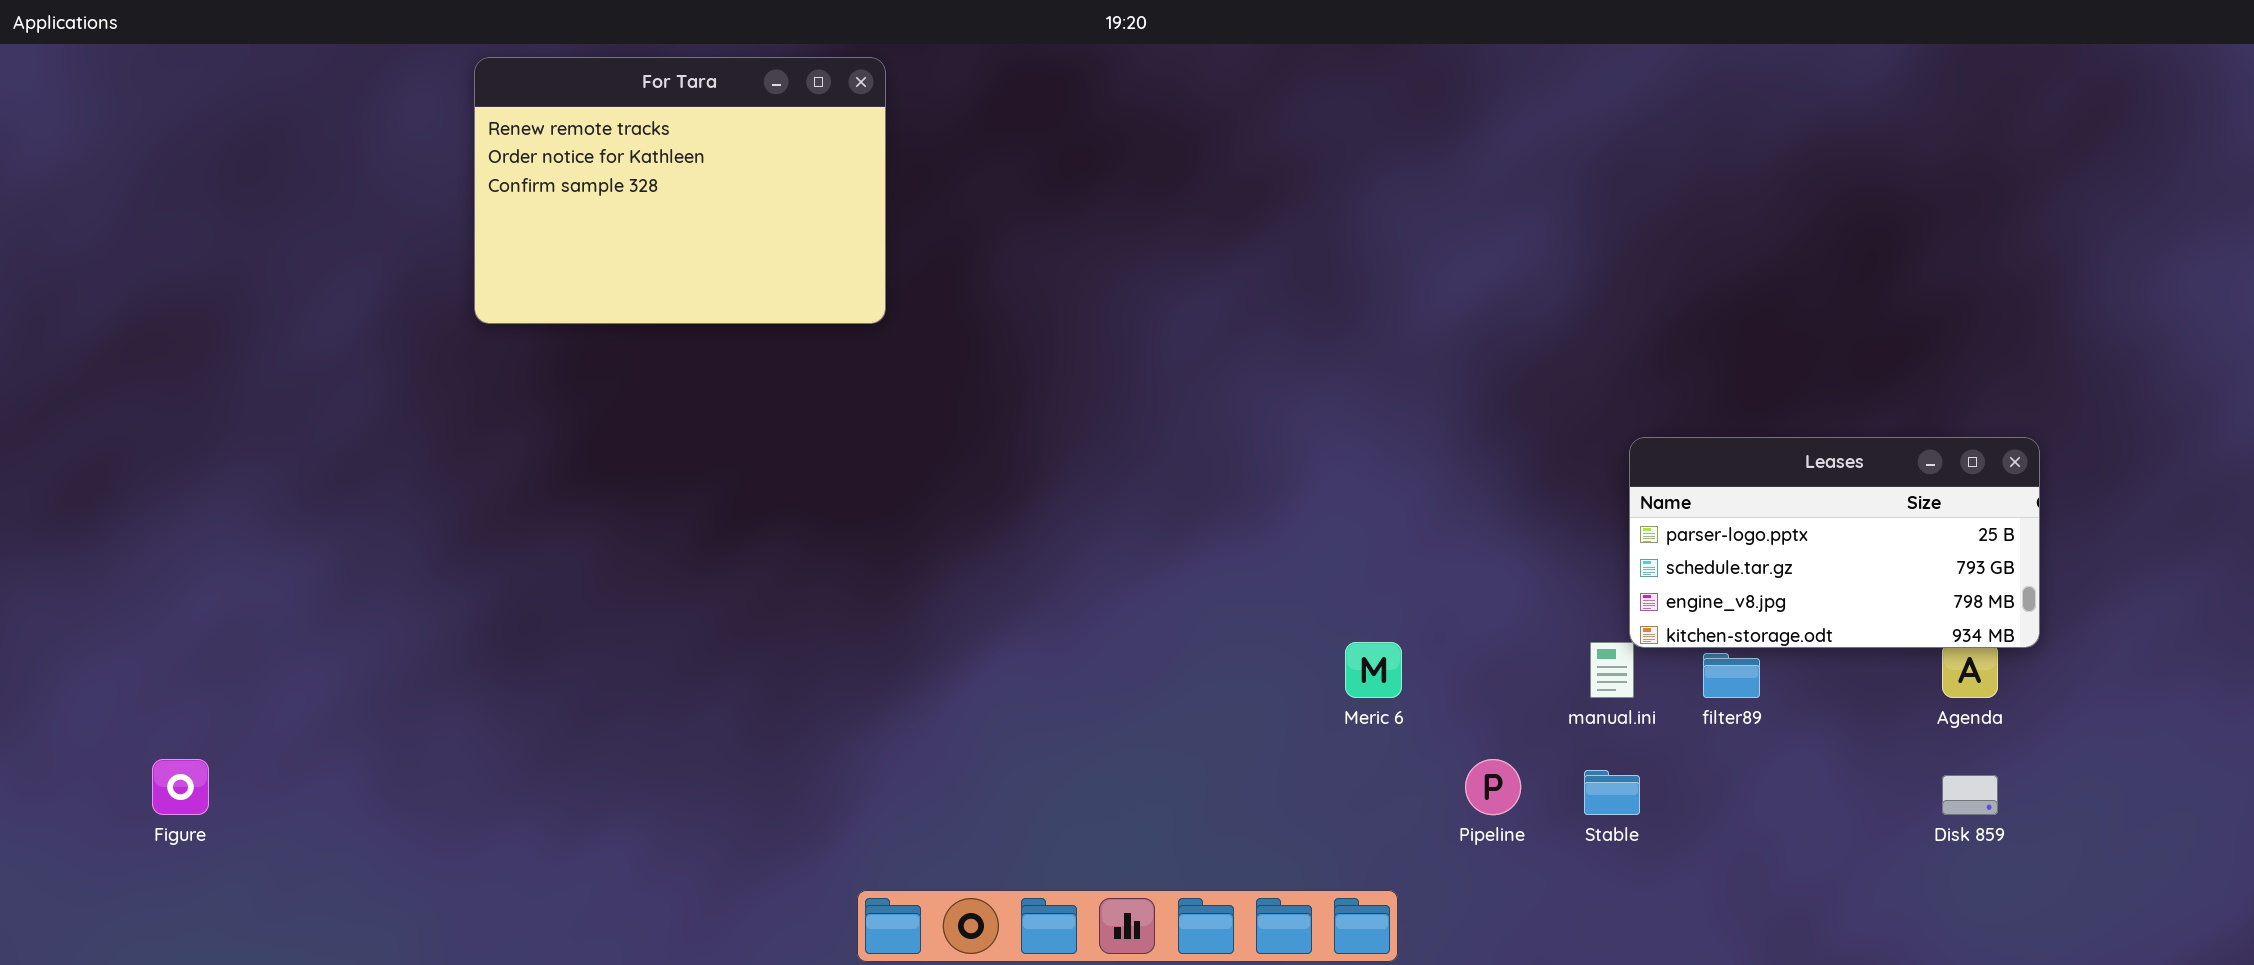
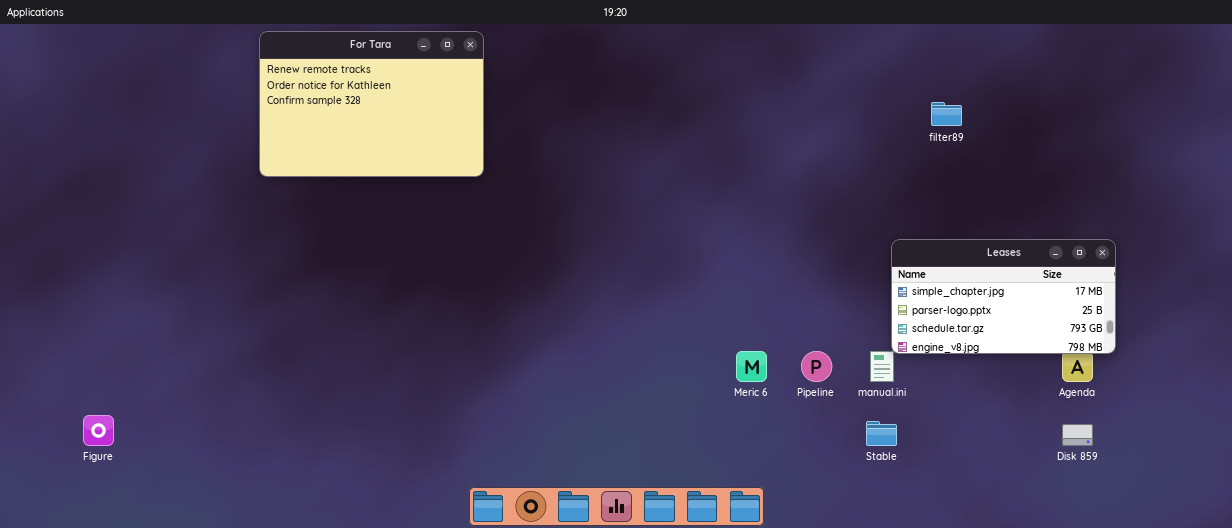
Leases: [1629,437,2040,648] -> [891,239,1116,354], scrolled up 1 row
filter89: [1703,653,1760,698] -> [931,102,962,126], moved
Pipeline: [1465,759,1521,815] -> [801,351,832,382], moved

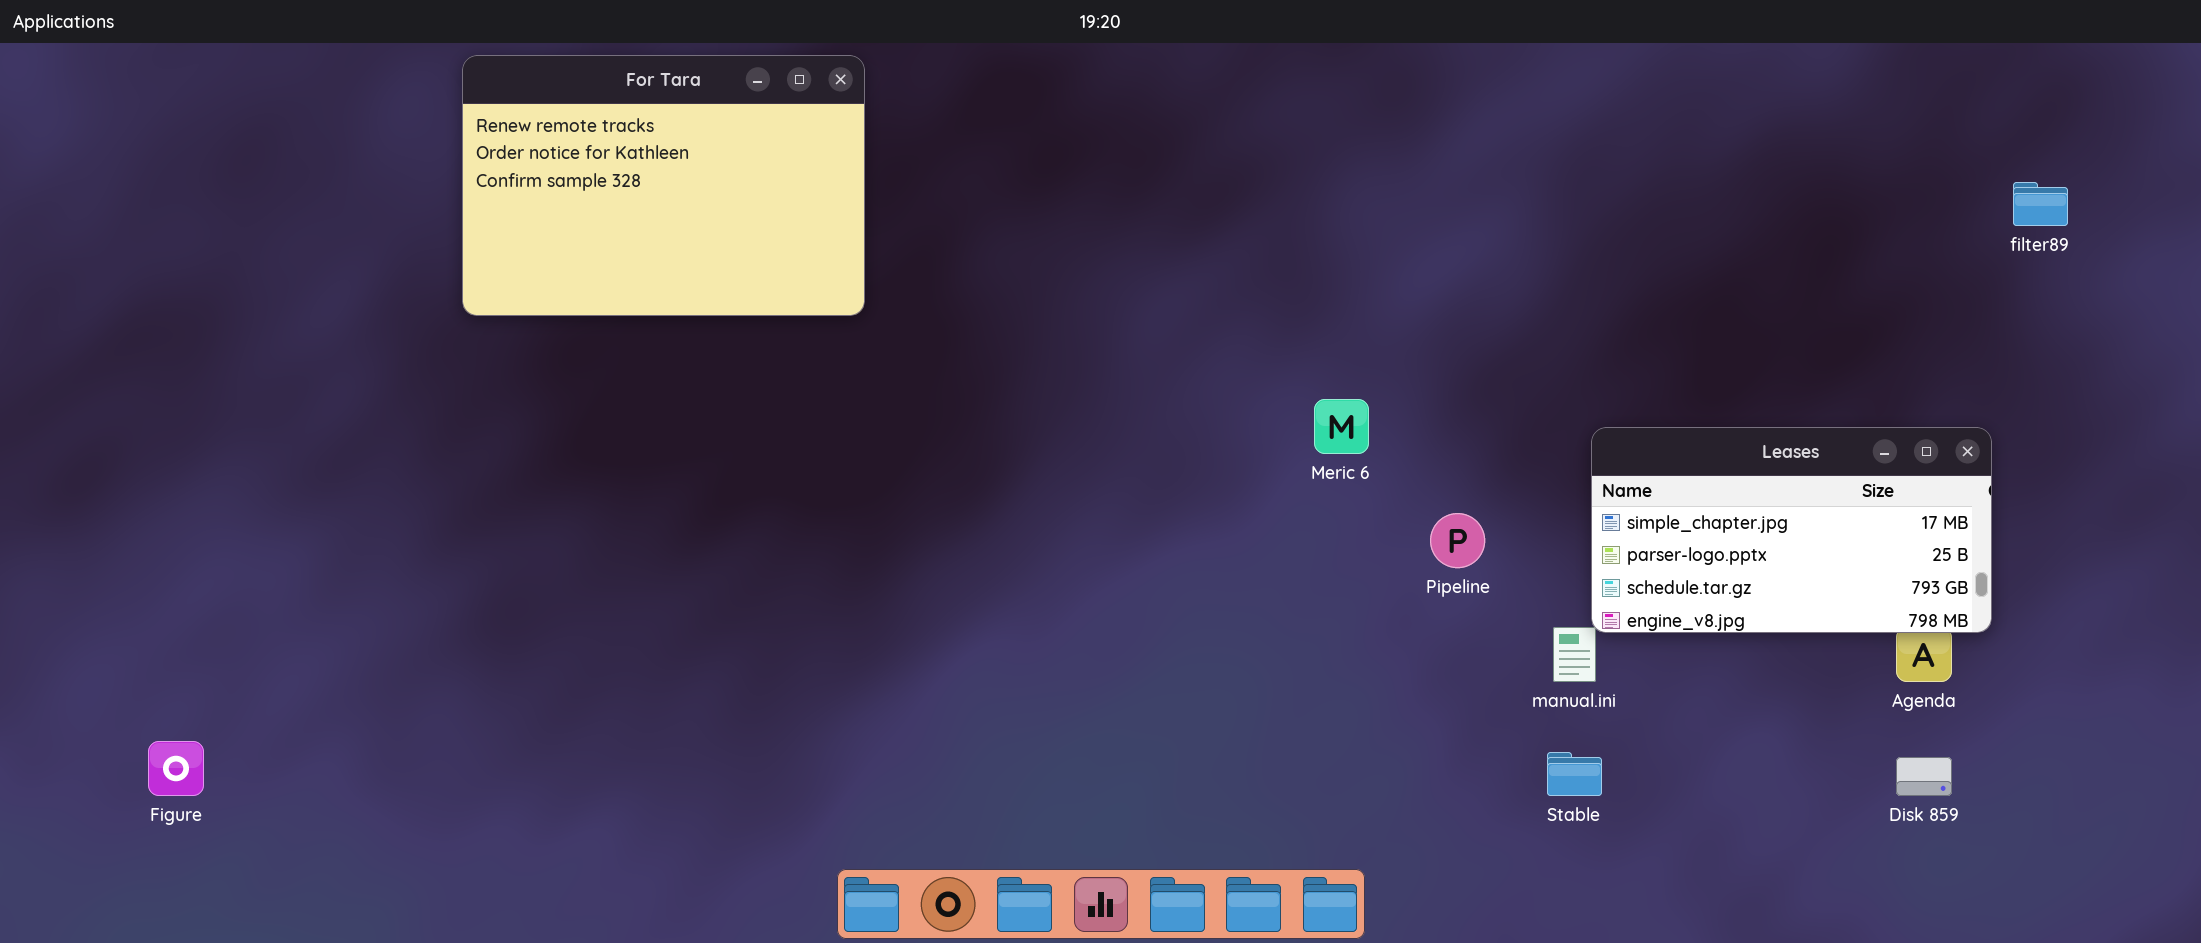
filter89: [931,102,962,126] -> [2013,182,2068,226], moved
Meric 6: [736,351,767,382] -> [1314,399,1369,454], moved
Pipeline: [801,351,832,382] -> [1430,513,1485,568], moved

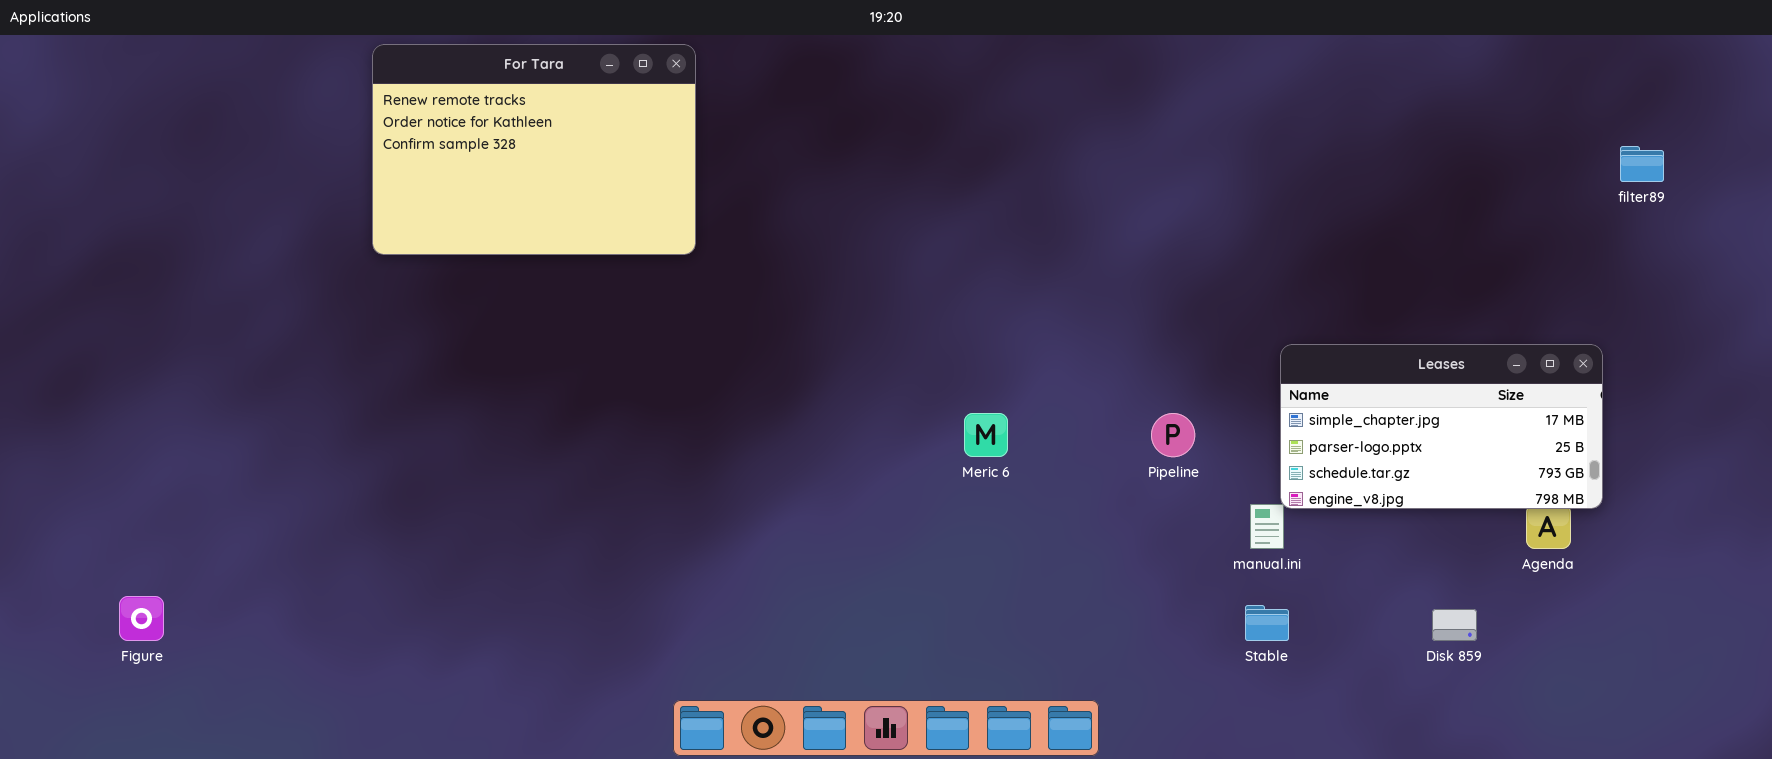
Meric 6: [1314,399,1369,454] -> [964,413,1008,457], moved
Disk 859: [1896,757,1952,796] -> [1432,609,1477,641], moved

